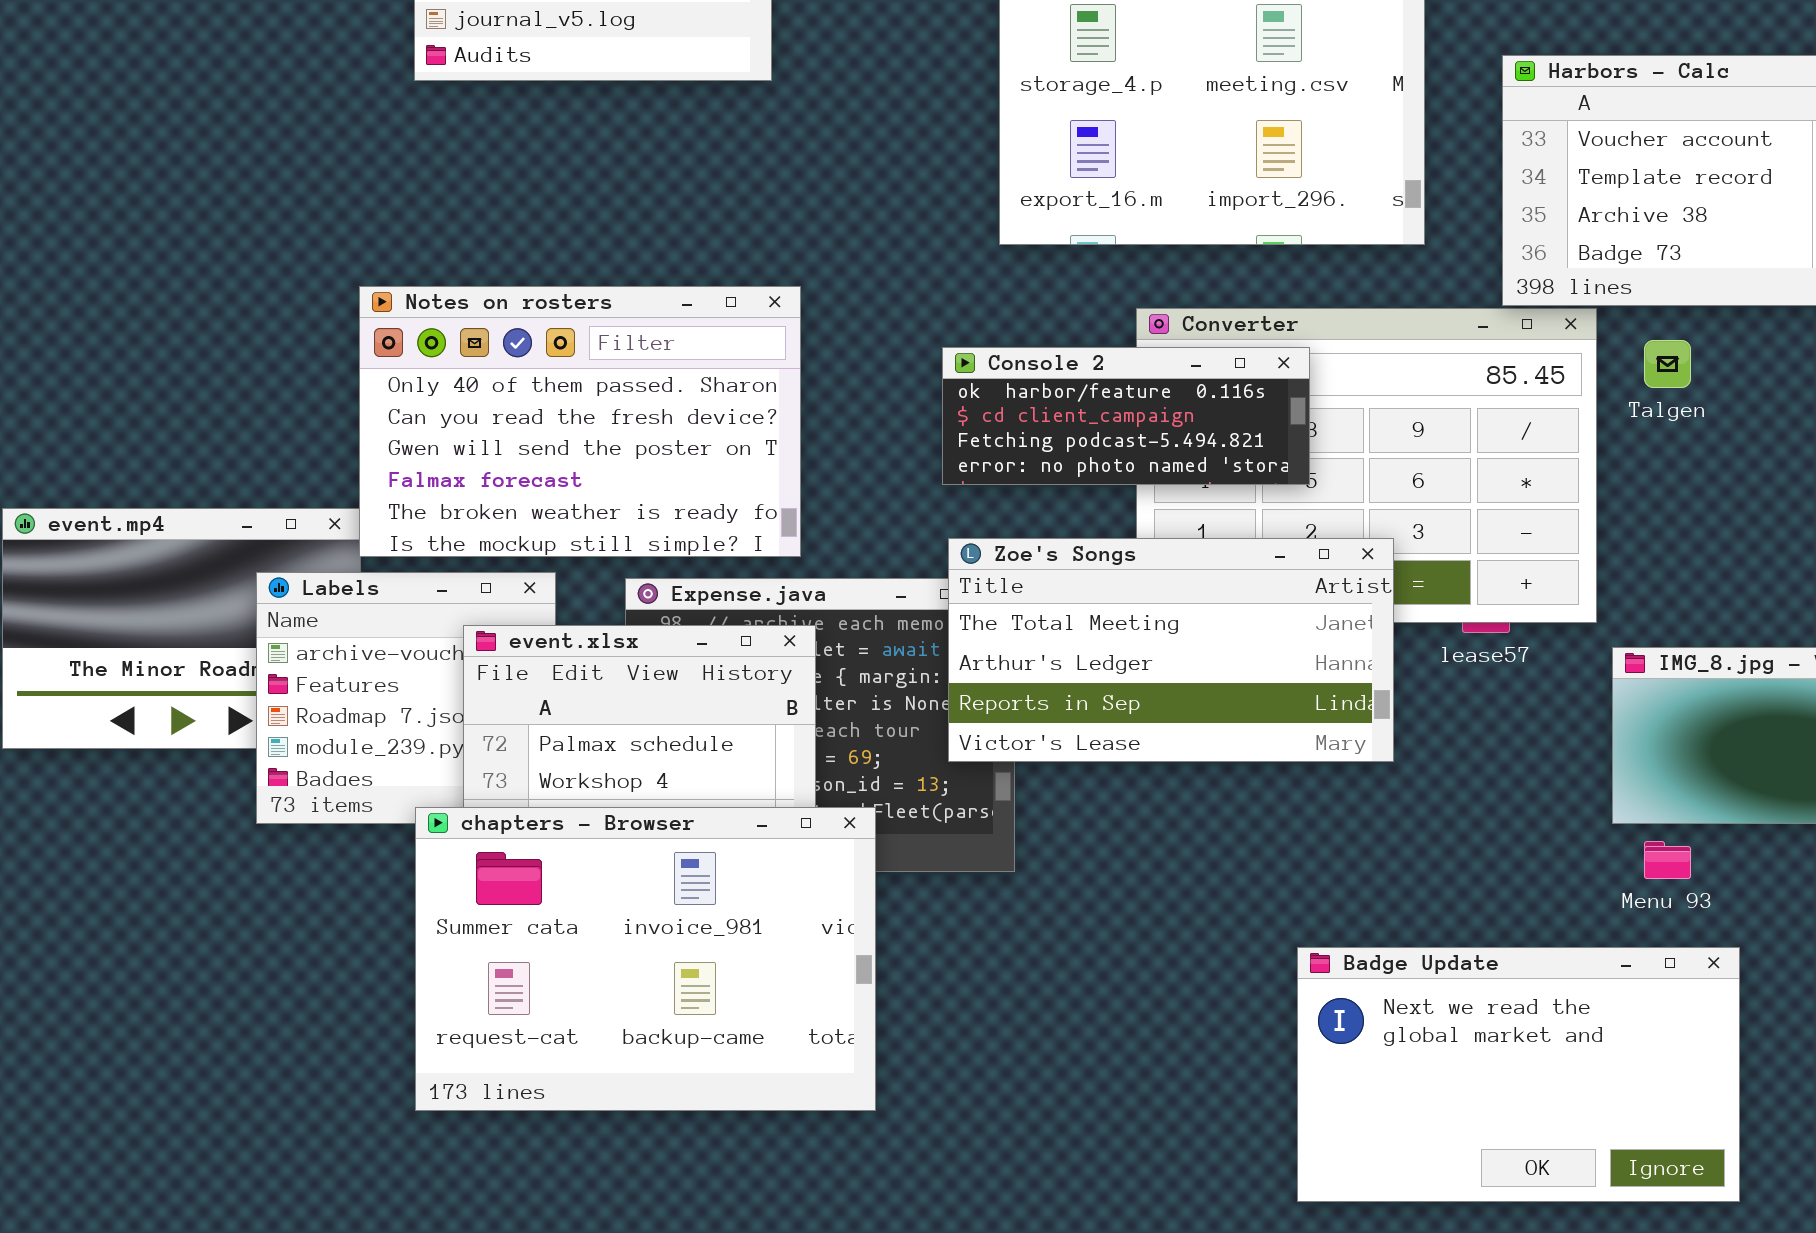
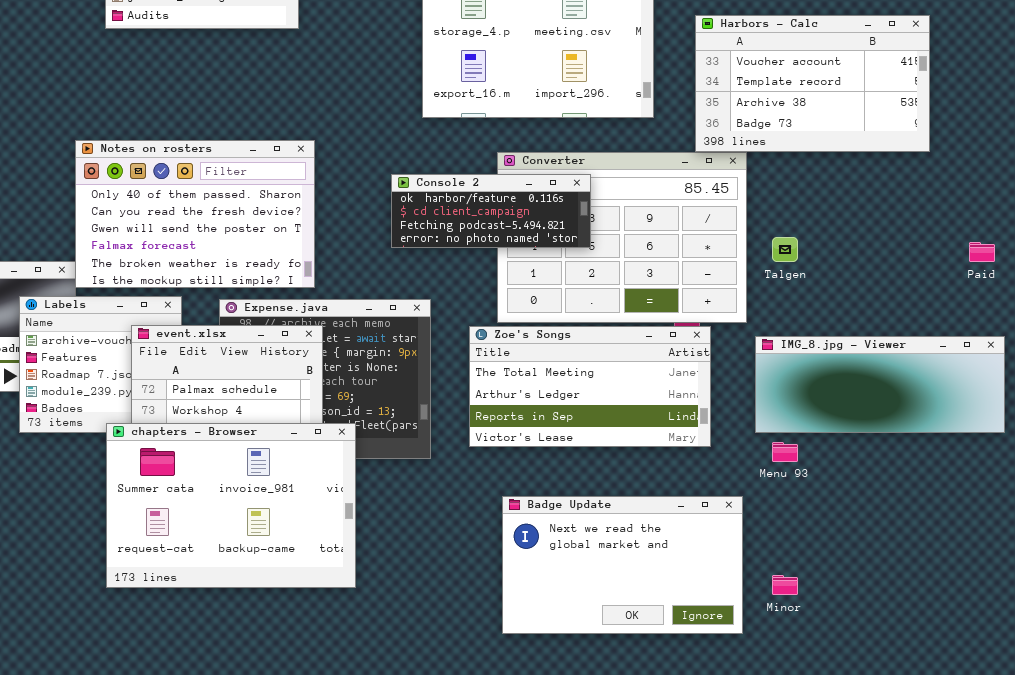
Talgen: [1644,340,1691,388] -> [772,237,798,262], moved
Zoe's Songs: [948,538,1394,762] -> [469,326,711,447], moved
Badge Update: [1297,947,1740,1202] -> [502,496,743,634], moved

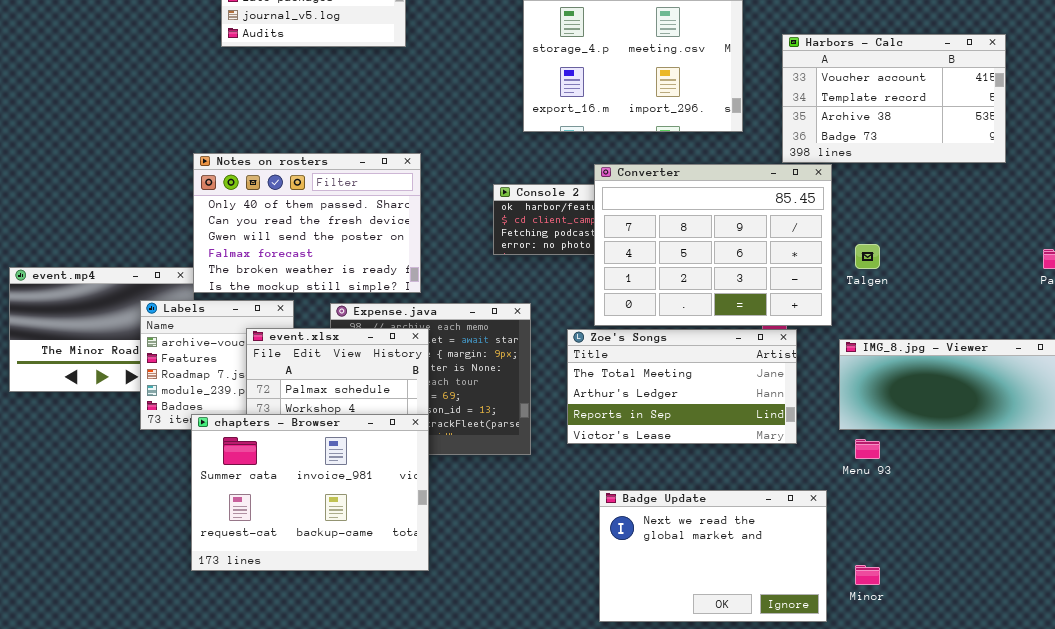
Converter: [497,152,747,323] -> [594,164,832,326], raised
chapters - Browser: [106,423,356,588] -> [191,414,429,571], moved

